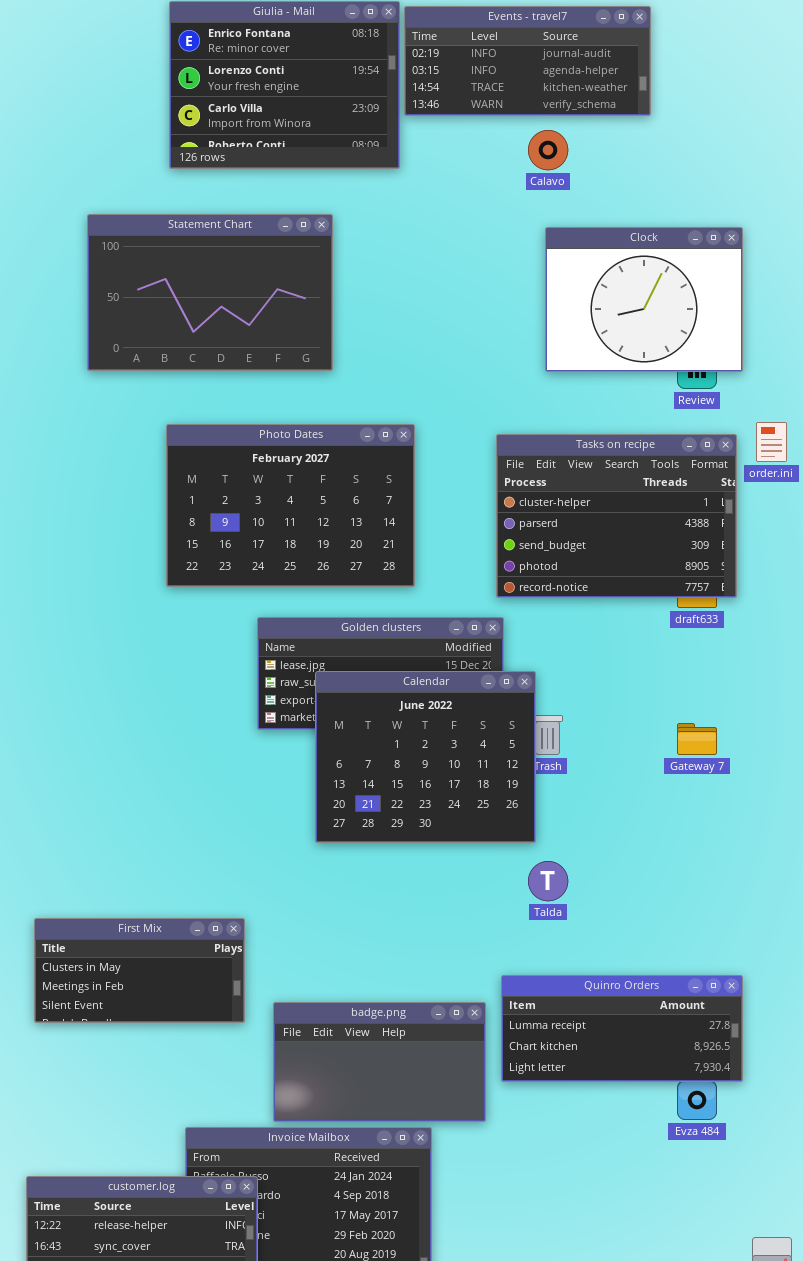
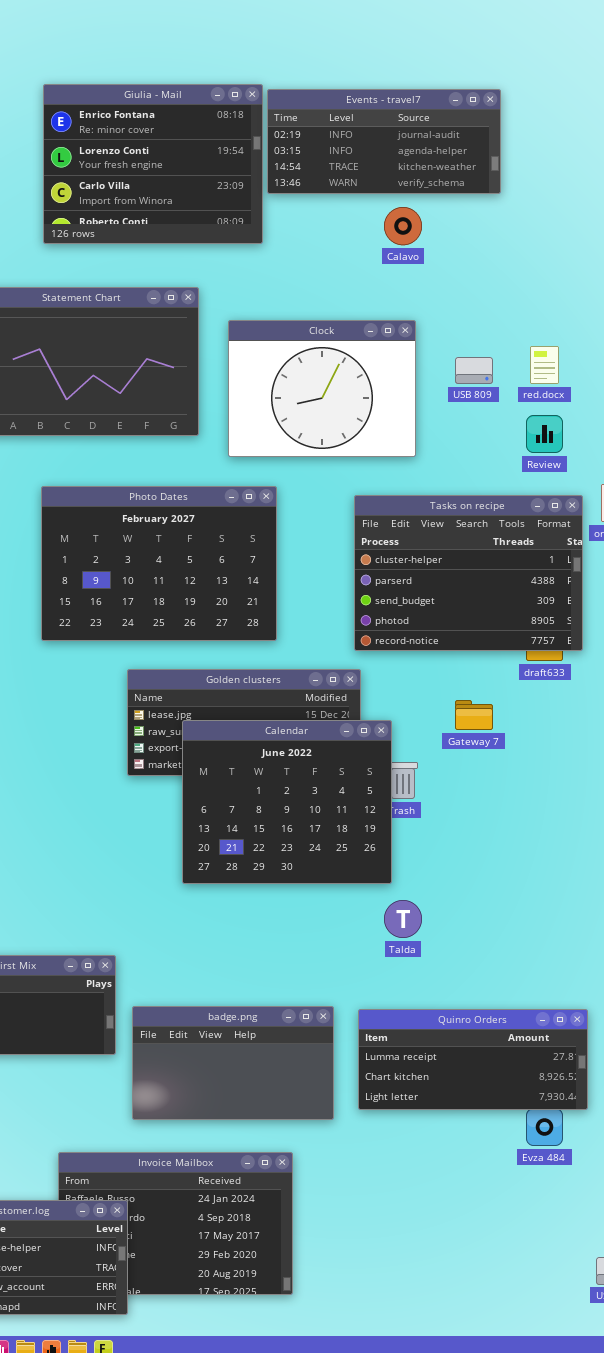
Clock: [545,227,743,372] -> [228,320,416,457], moved
Gateway 7: [677,723,717,755] -> [455,700,493,730], moved
badge.png: [273,1002,486,1122] -> [132,1006,334,1120], moved

